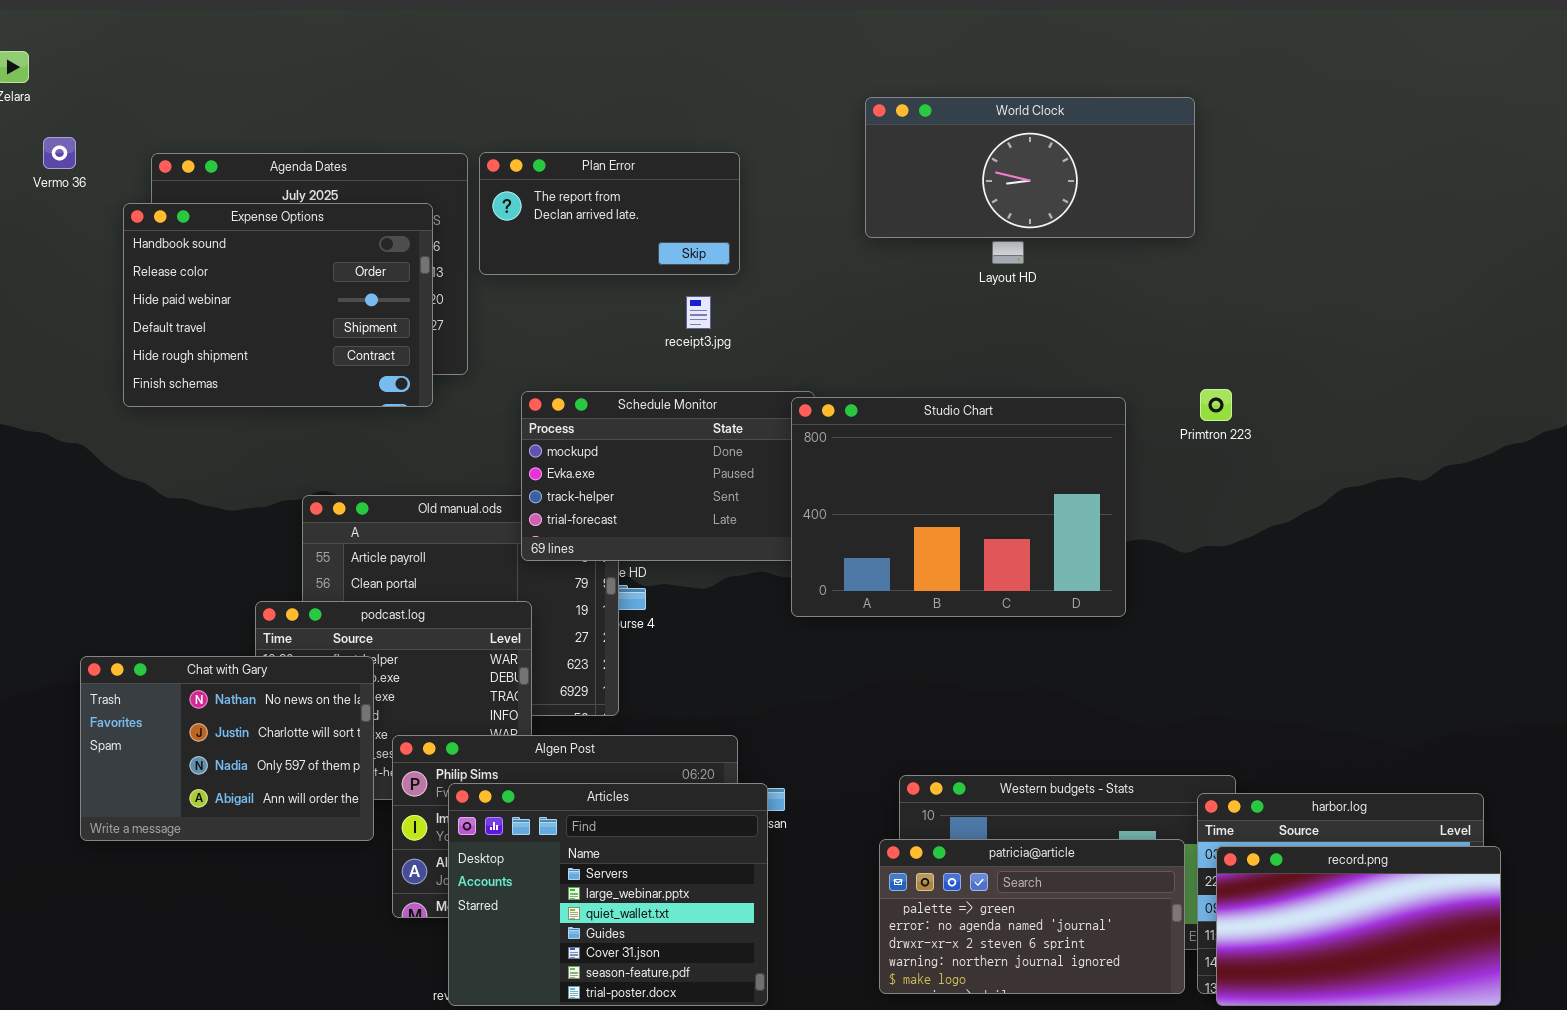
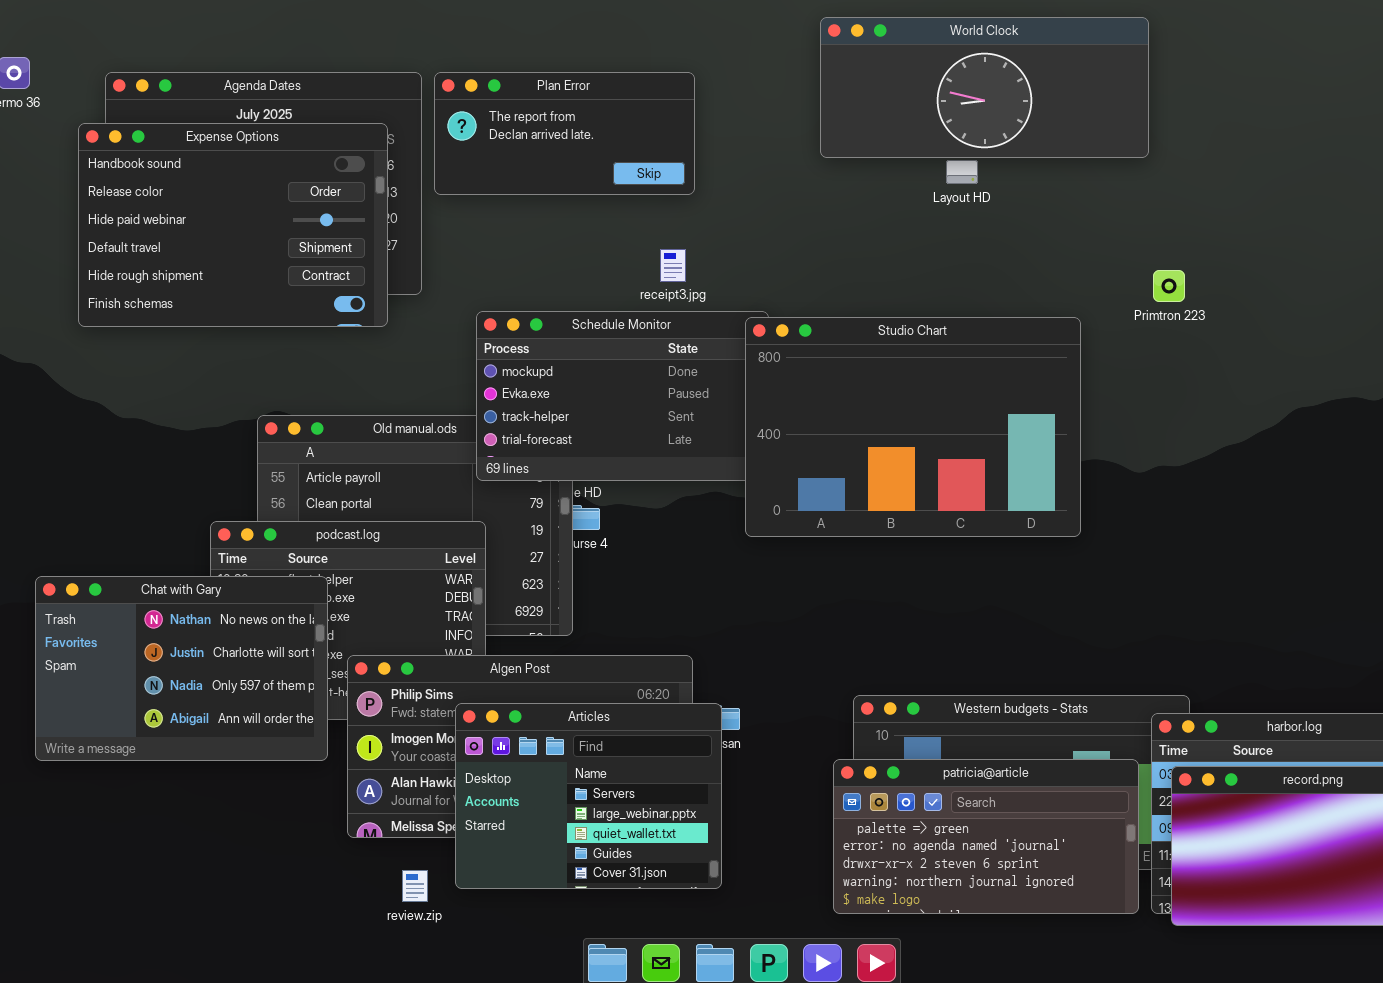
receipt3.jpg: [686,296,711,329] -> [660,249,686,282], moved
Primtron 223: [1200,389,1232,421] -> [1153,270,1185,302], moved
Articles: [448,783,768,1006] -> [455,703,722,889], resized

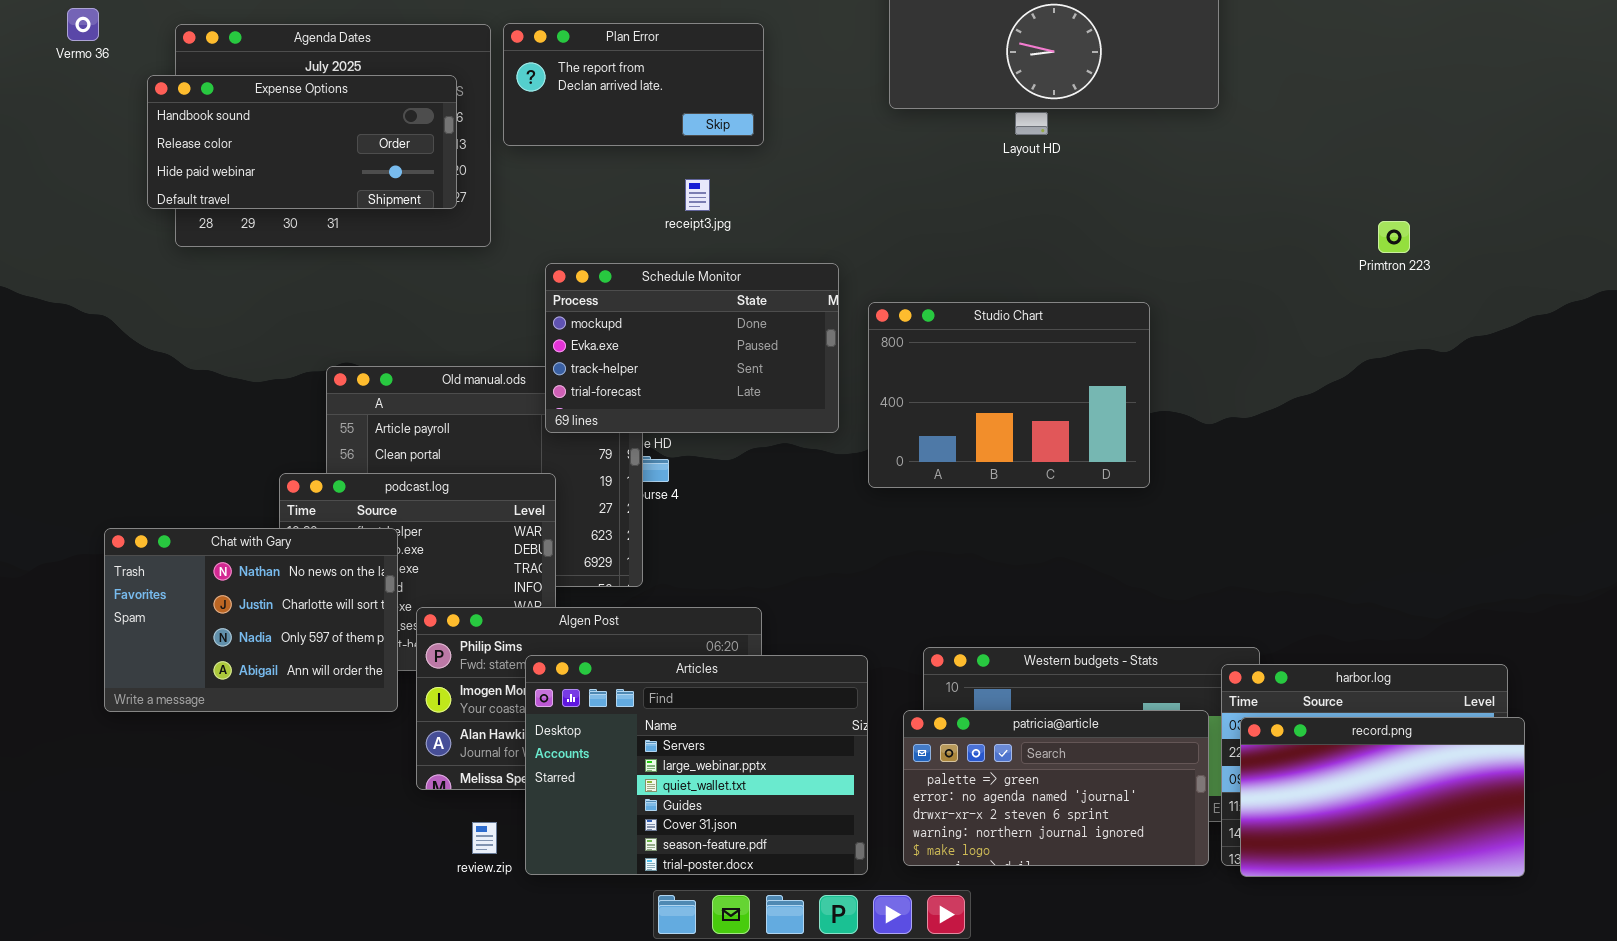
Expense Options: [78,123,388,327] -> [147,75,457,209], resized
receipt3.jpg: [660,249,686,282] -> [685,179,710,211], moved
Primtron 223: [1153,270,1185,302] -> [1378,221,1410,253], moved
Studio Chart: [745,317,1081,537] -> [868,302,1150,488], resized
Articles: [455,703,722,889] -> [525,655,868,875], resized

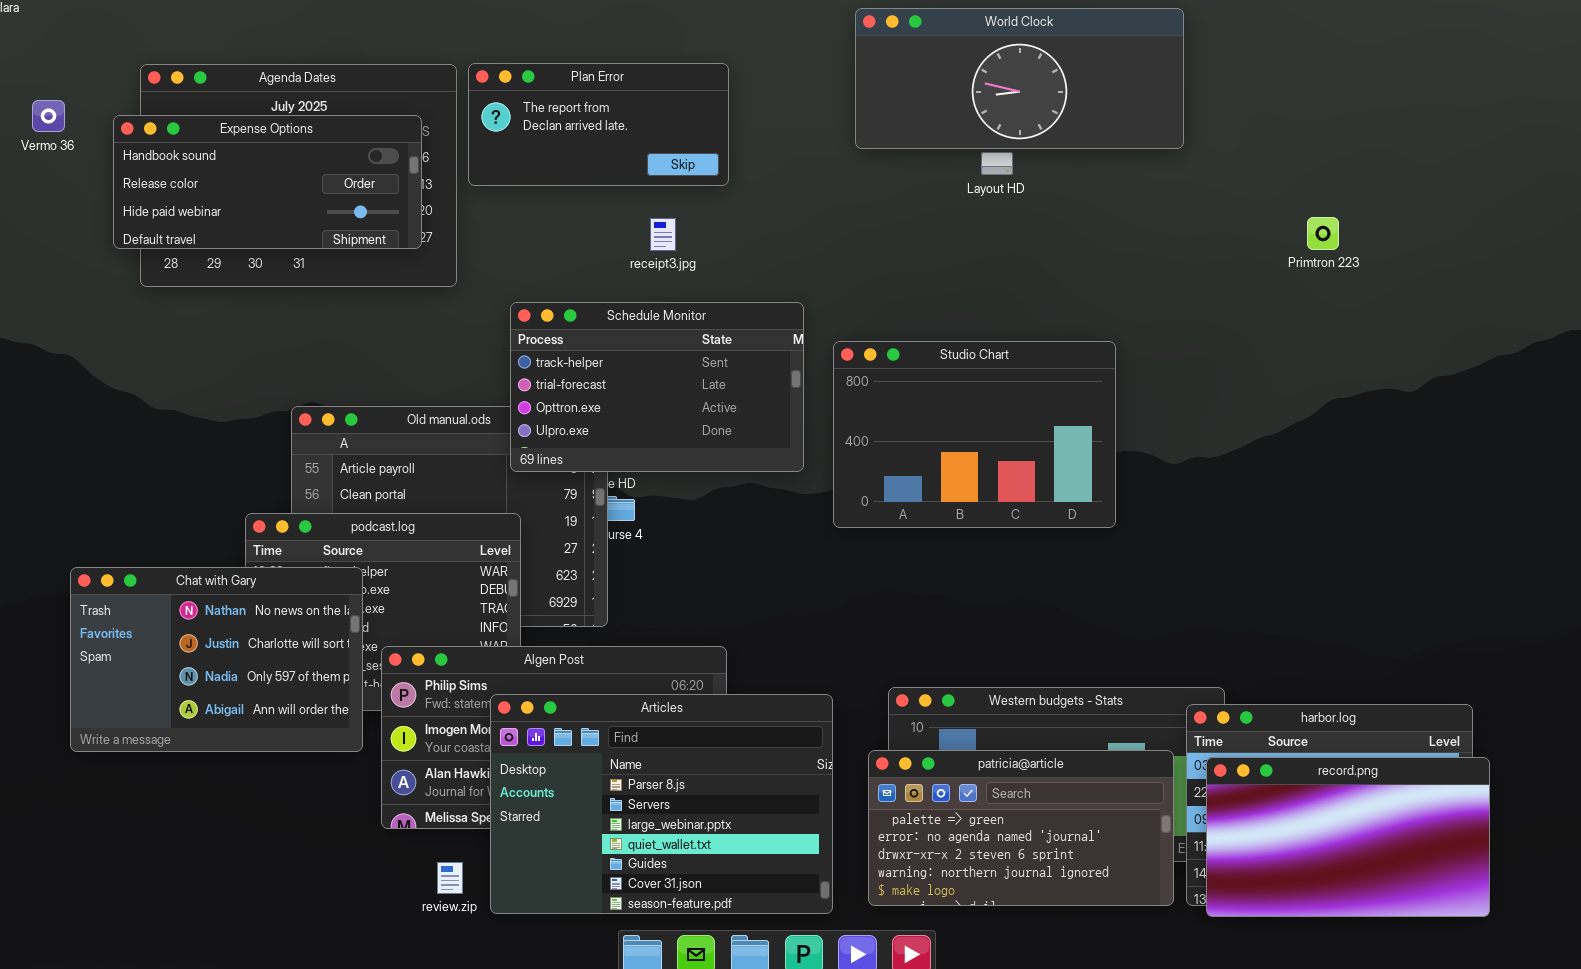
Vermo 36: [67,8,99,41] -> [32,100,65,132], moved
Primtron 223: [1378,221,1410,253] -> [1307,217,1339,250], moved
Schedule Monitor: [545,263,839,433] -> [510,302,804,472], scrolled down 2 rows
Articles: [525,655,868,875] -> [490,694,833,914], scrolled up 1 row

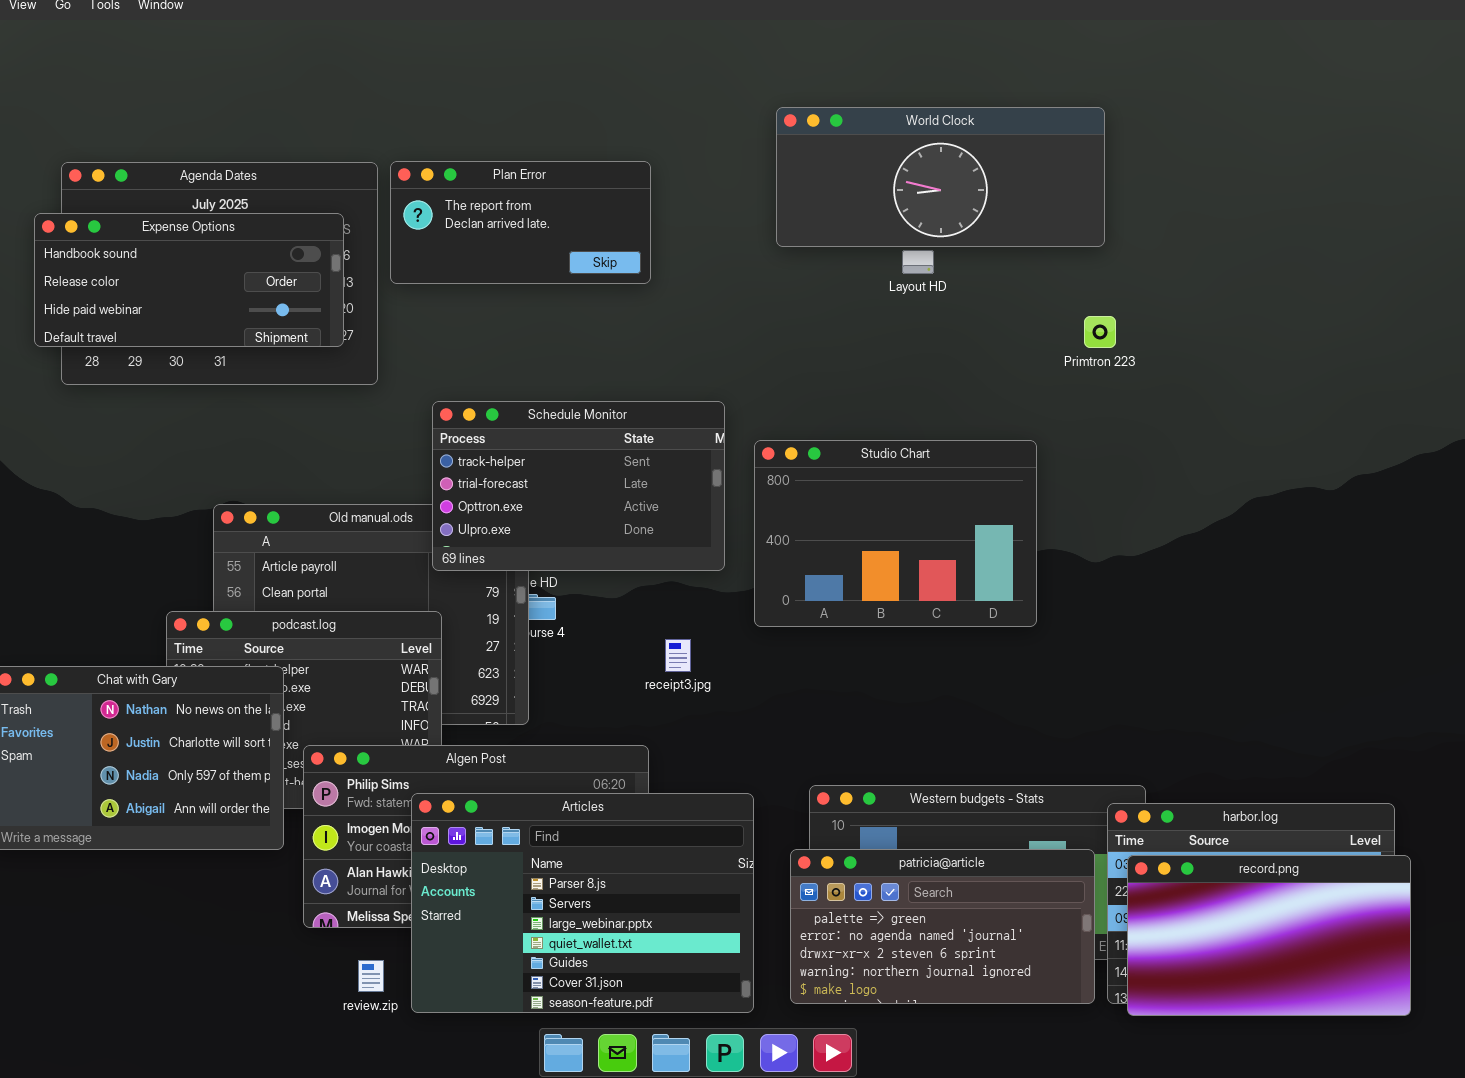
Primtron 223: [1307,217,1339,250] -> [1084,316,1116,348], moved
receipt3.jpg: [650,218,676,251] -> [665,639,691,672], moved

